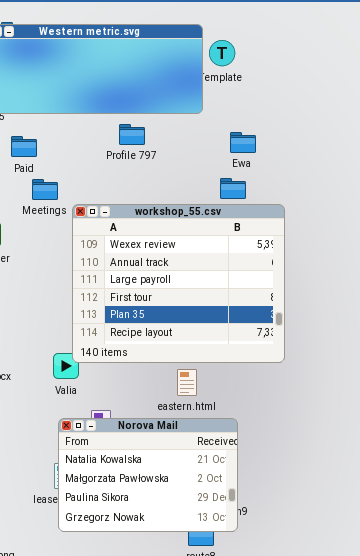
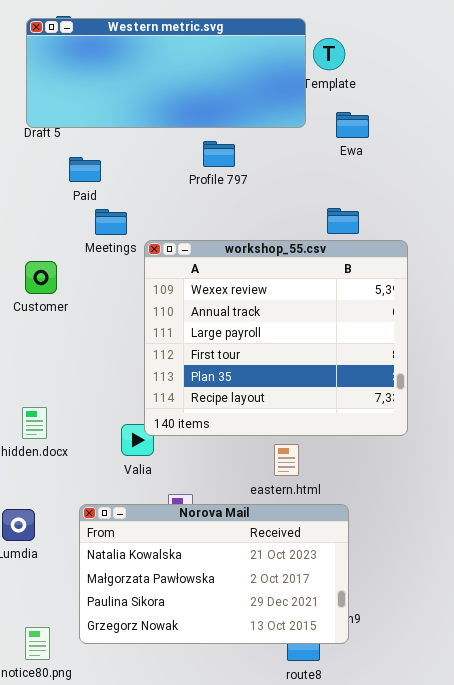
Ewa: [230,132,256,153] -> [336,112,369,138], moved
Norova Mail: [58,418,238,532] -> [79,504,349,644], resized

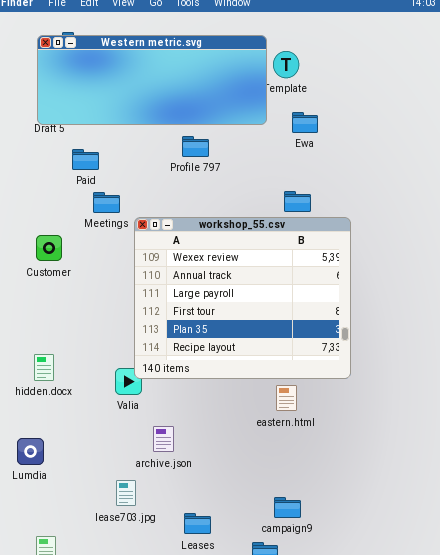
eastern.html: [274,444,299,476] -> [276,385,297,411], moved
Norova Mail: [79,504,349,644] -> none, closed

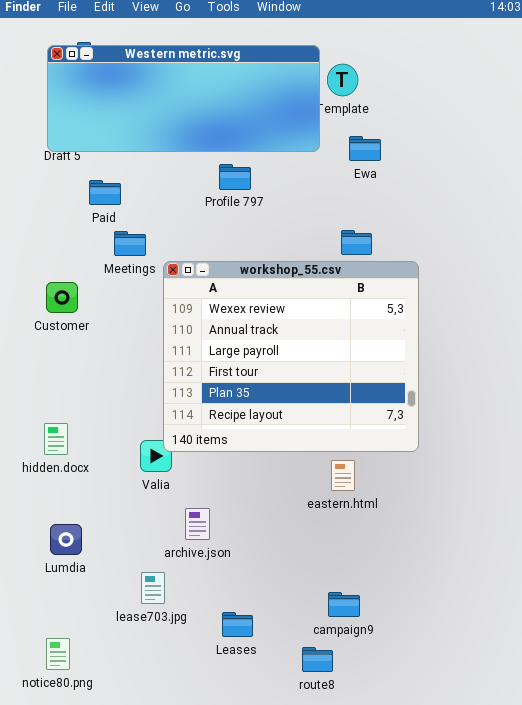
Lumdia: [17,438,44,465] -> [50,524,82,555], moved

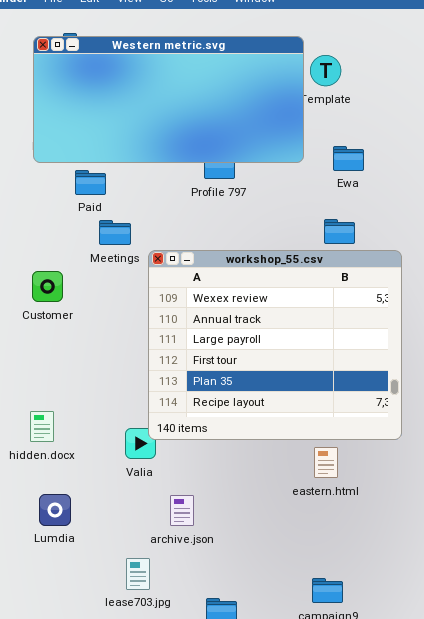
Western metric.svg: [47,45,320,152] -> [33,36,304,163], resized
Ewa: [349,136,381,161] -> [333,146,364,171], moved
Lumdia: [50,524,82,555] -> [39,494,71,526], moved

